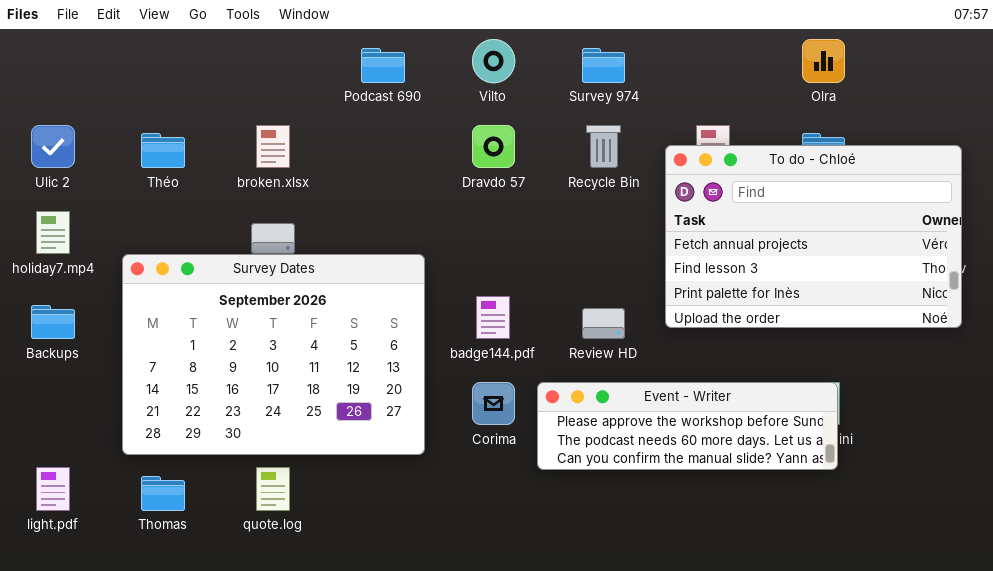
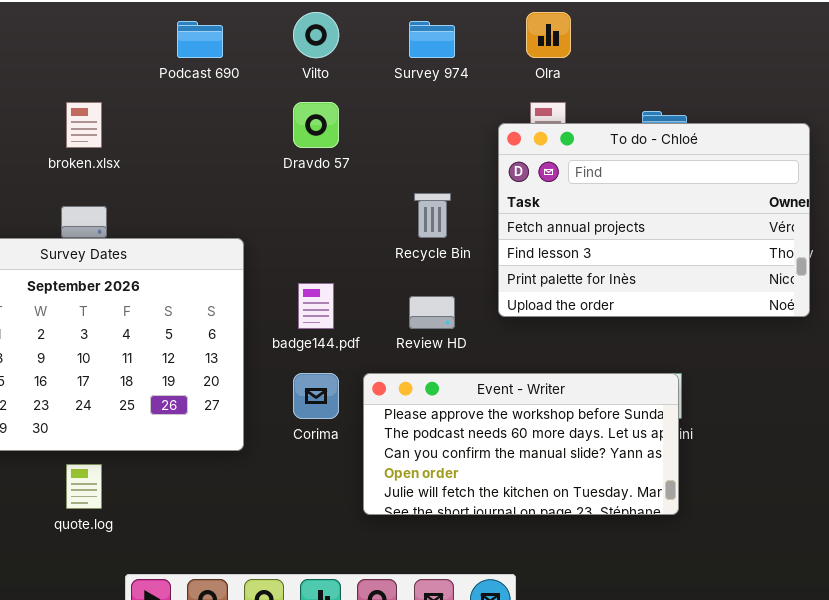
Olra: [802,39,845,83] -> [526,12,571,58], moved
Recycle Bin: [586,125,621,168] -> [414,193,451,238], moved
Event - Writer: [537,382,838,470] -> [363,373,679,515], resized

